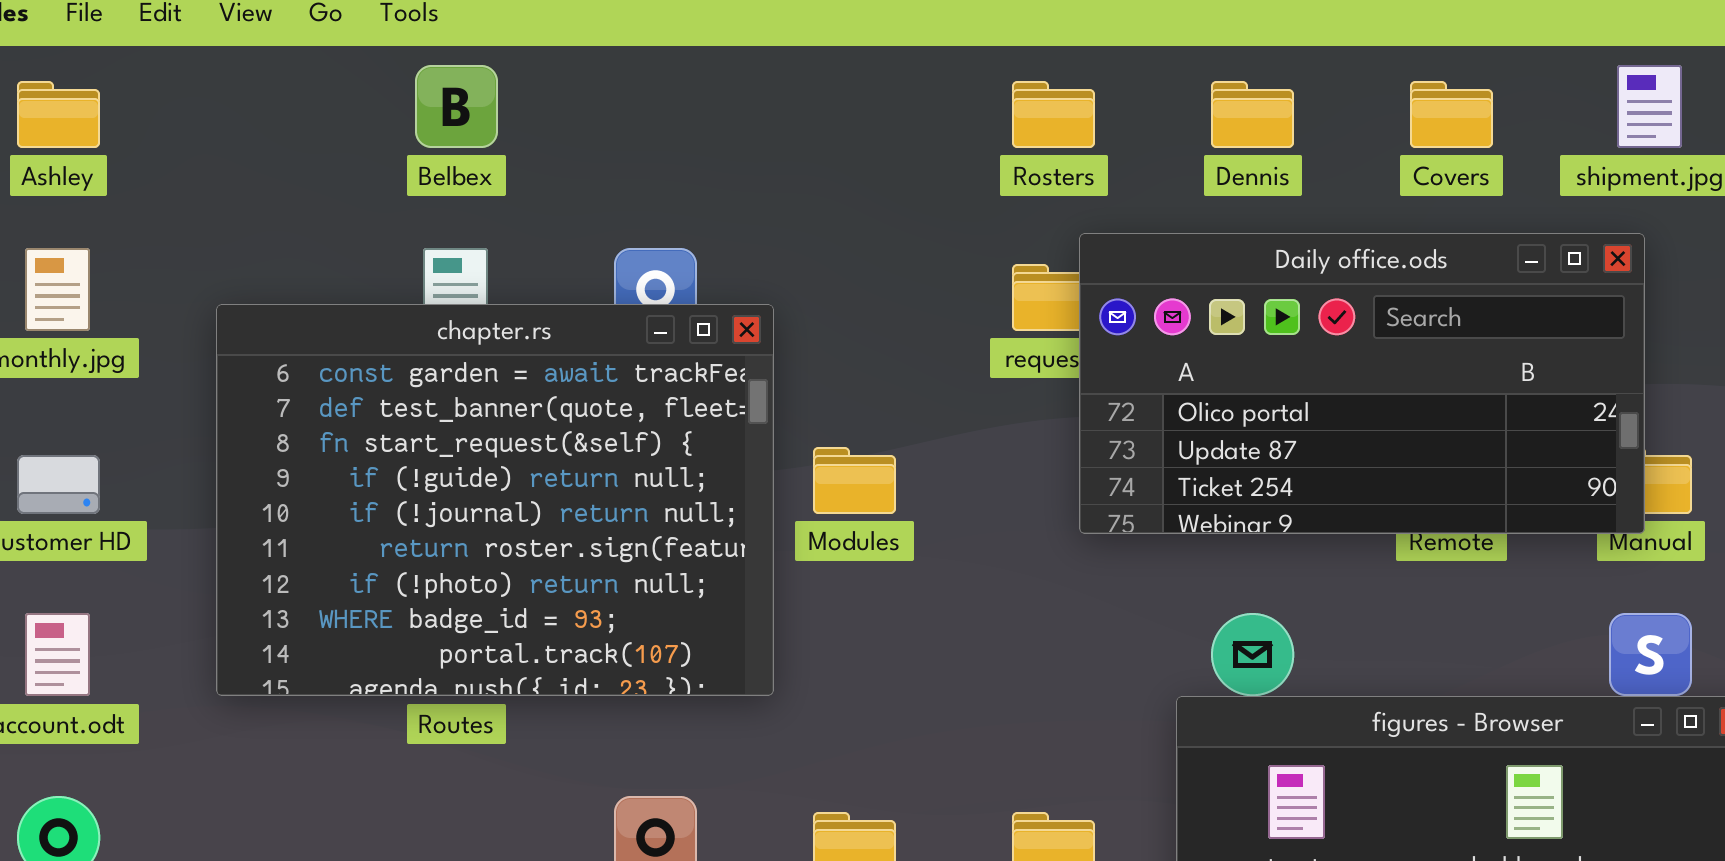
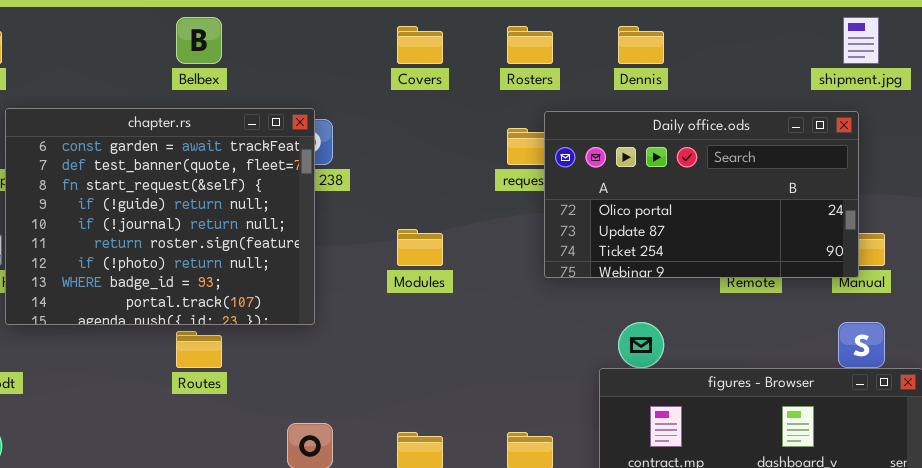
Covers: [1410,81,1493,148] -> [397,26,443,64], moved
chapter.rs: [216,304,774,696] -> [5,108,315,325], moved

